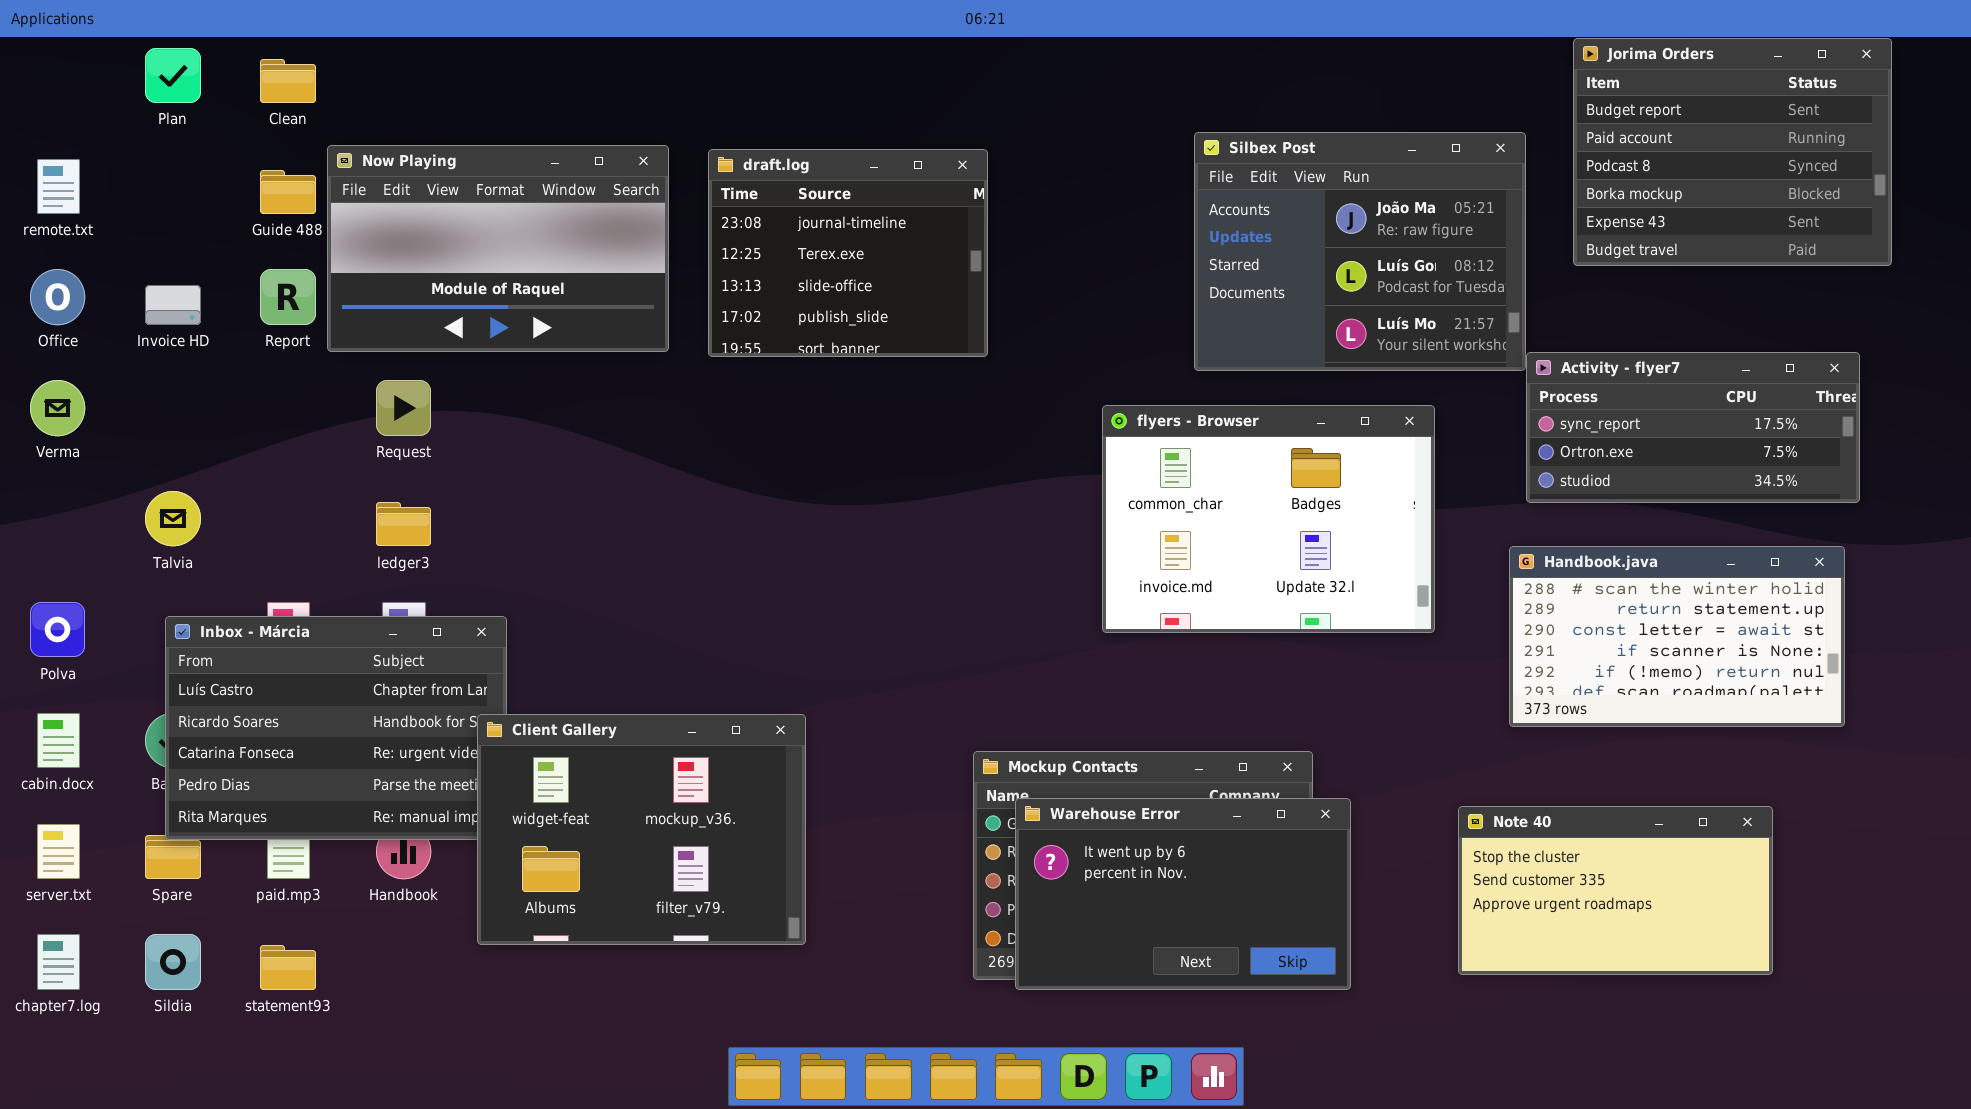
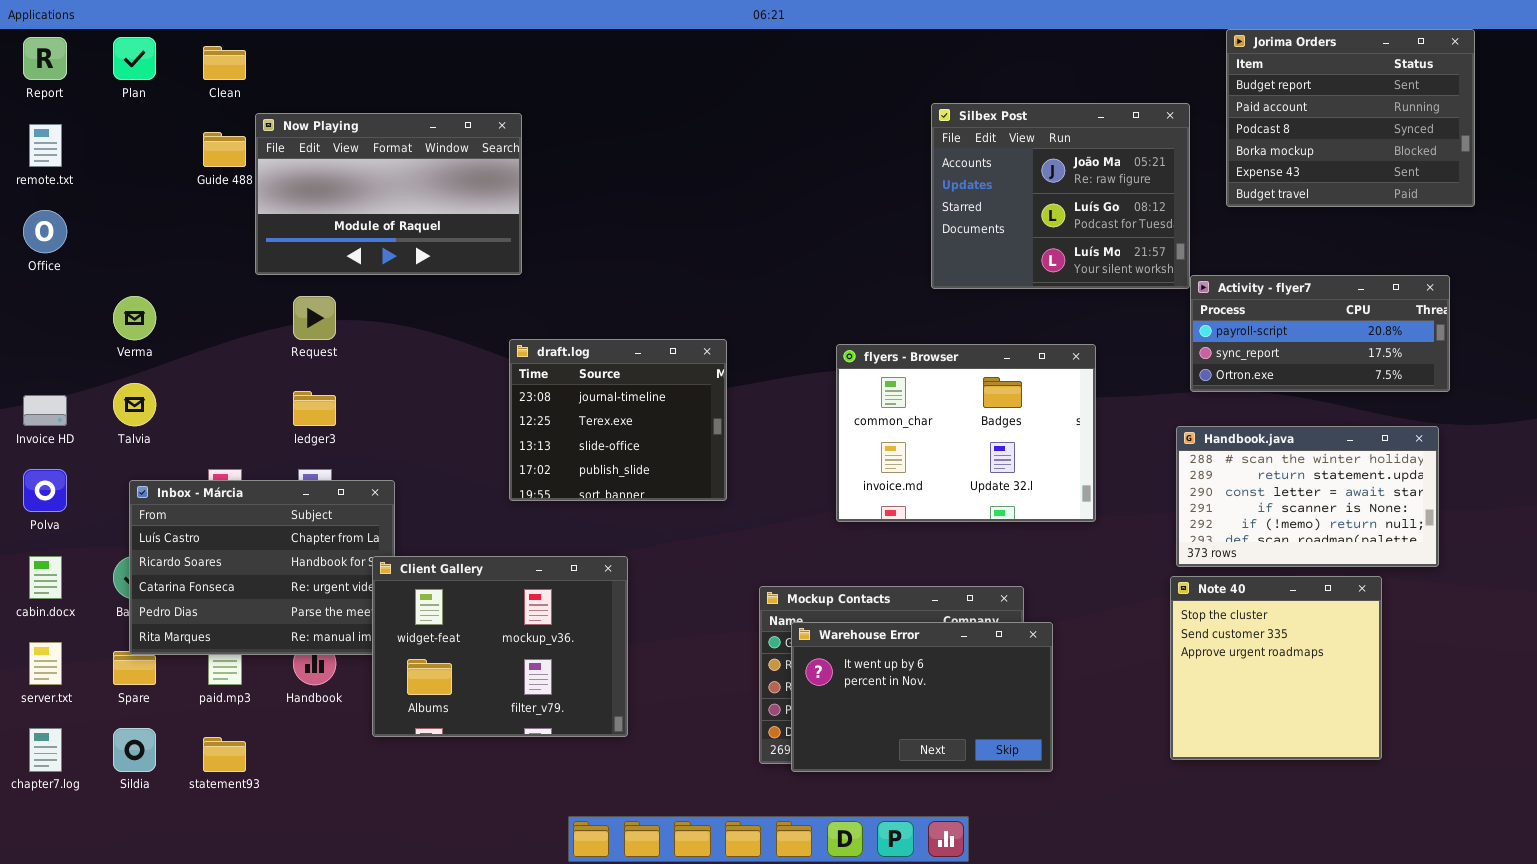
draft.log: [708,149,988,357] -> [509,339,727,501], moved
Report: [260,269,316,325] -> [23,37,67,80], moved
Invoice HD: [145,285,201,325] -> [23,395,67,426], moved
Activity - flyer7: [1526,352,1860,503] -> [1190,275,1450,392], scrolled up 1 row
Verma: [30,380,85,436] -> [113,296,156,340], moved
flyers - Browser: [1102,405,1435,633] -> [836,344,1096,522], moved
Note 40: [1458,806,1773,975] -> [1170,576,1382,760], resized

